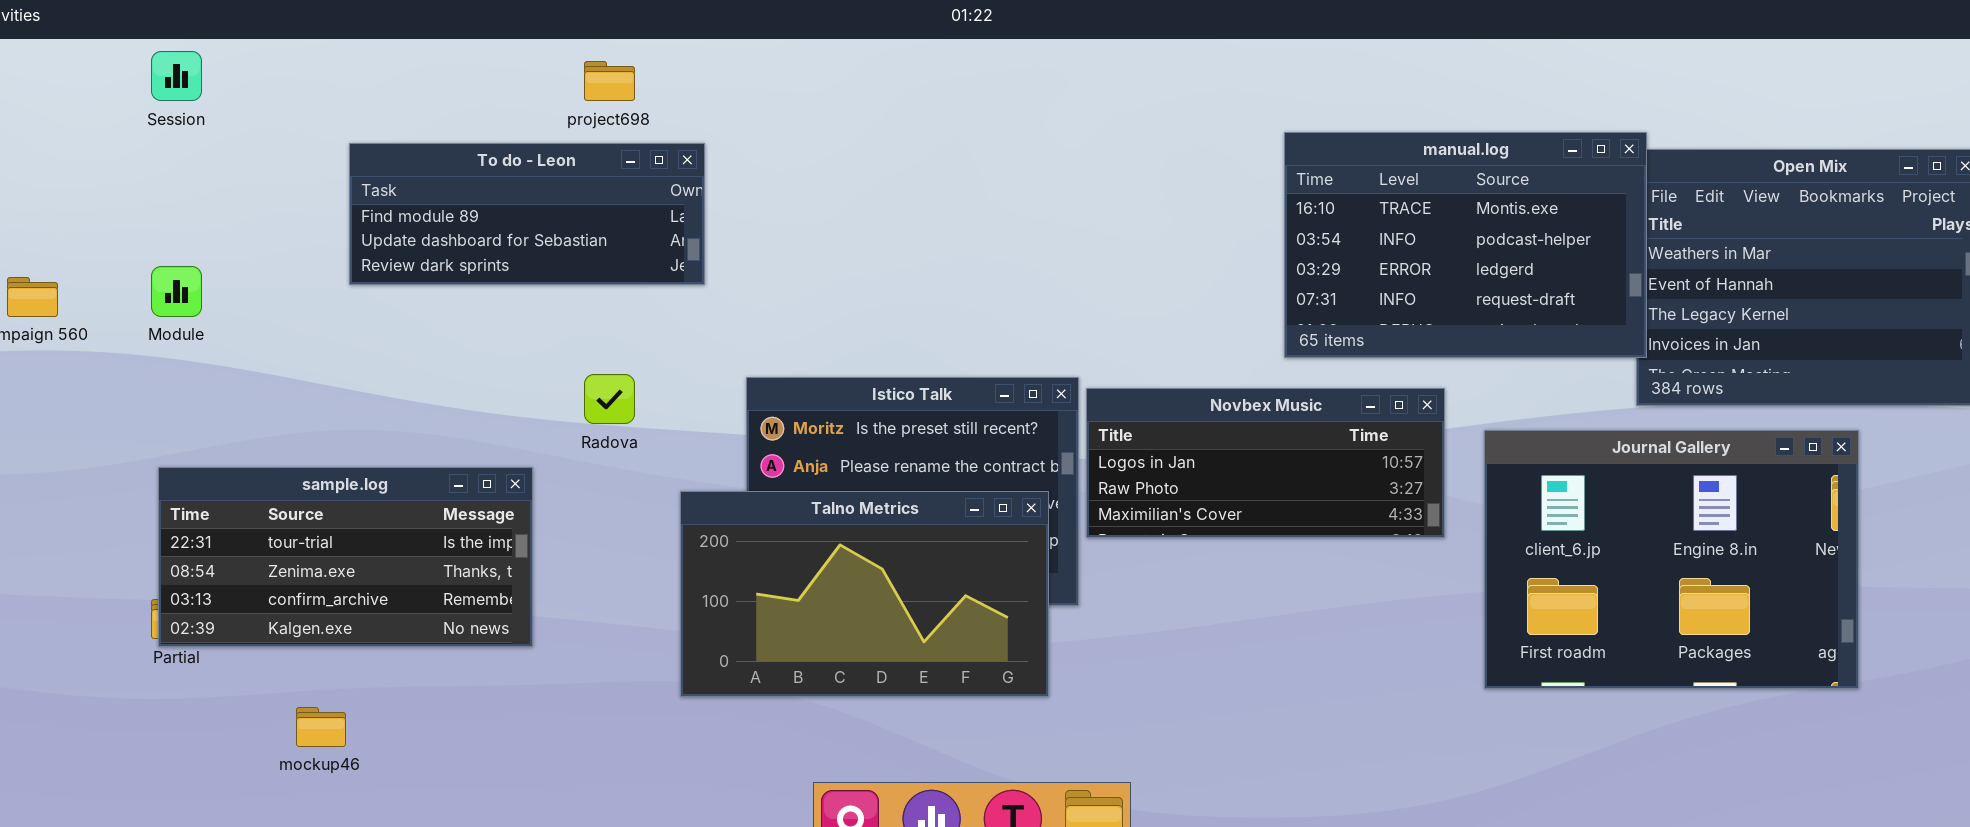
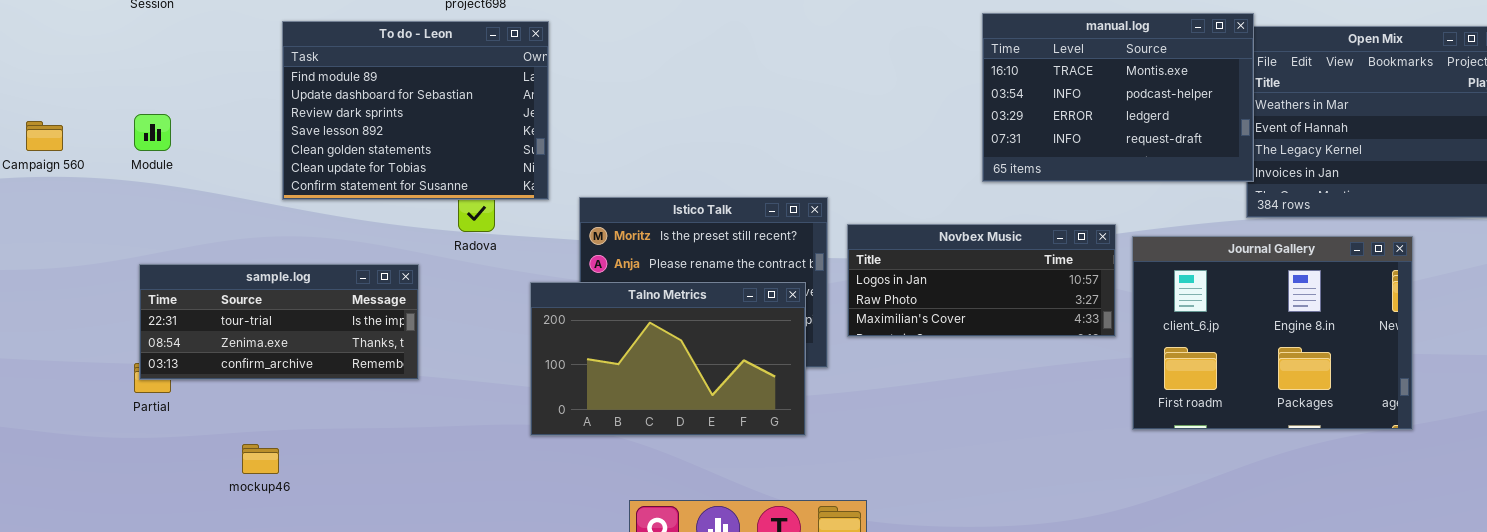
To do - Leon: [349,143,705,285] -> [282,21,549,200], resized
Novbex Music: [1086,388,1445,538] -> [847,224,1116,337], moved
sample.log: [158,467,533,647] -> [139,264,419,380], resized

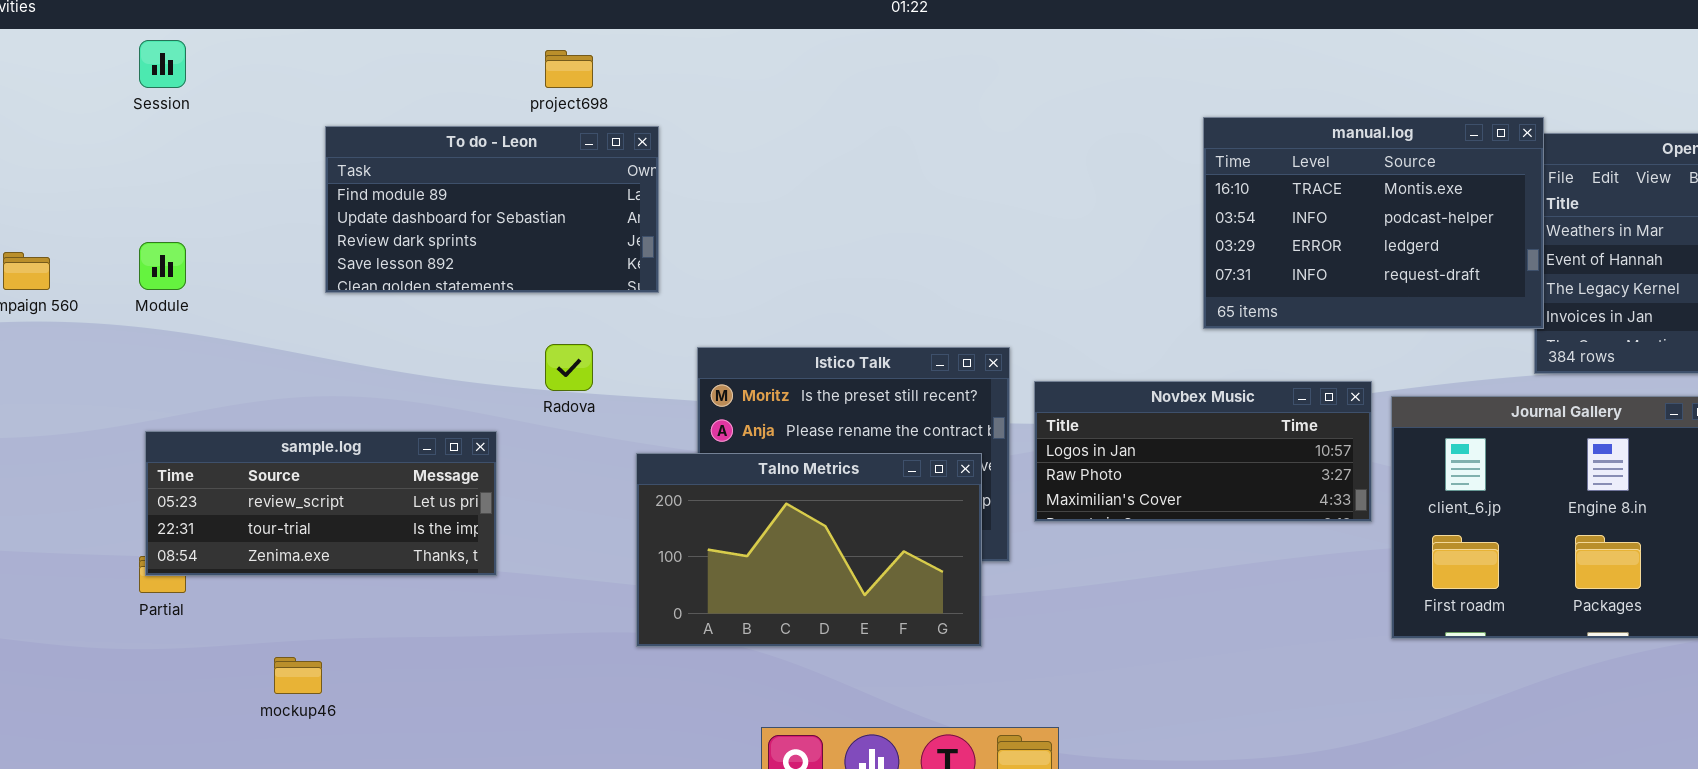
To do - Leon: [282,21,549,200] -> [325,126,659,293], resized
sample.log: [139,264,419,380] -> [145,431,497,576], scrolled up 1 row

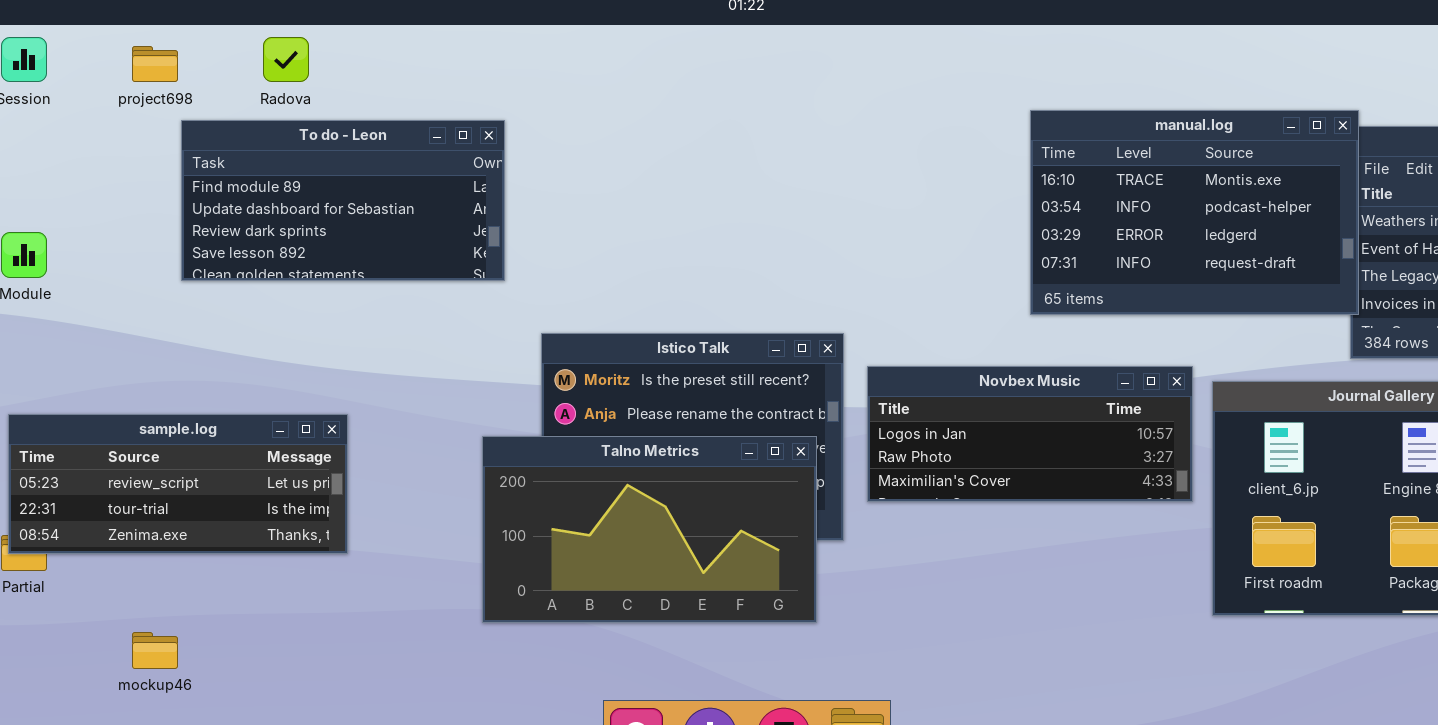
project698: [545,50,593,88] -> [132,46,178,82], moved
Radova: [545,344,593,391] -> [263,37,309,82], moved

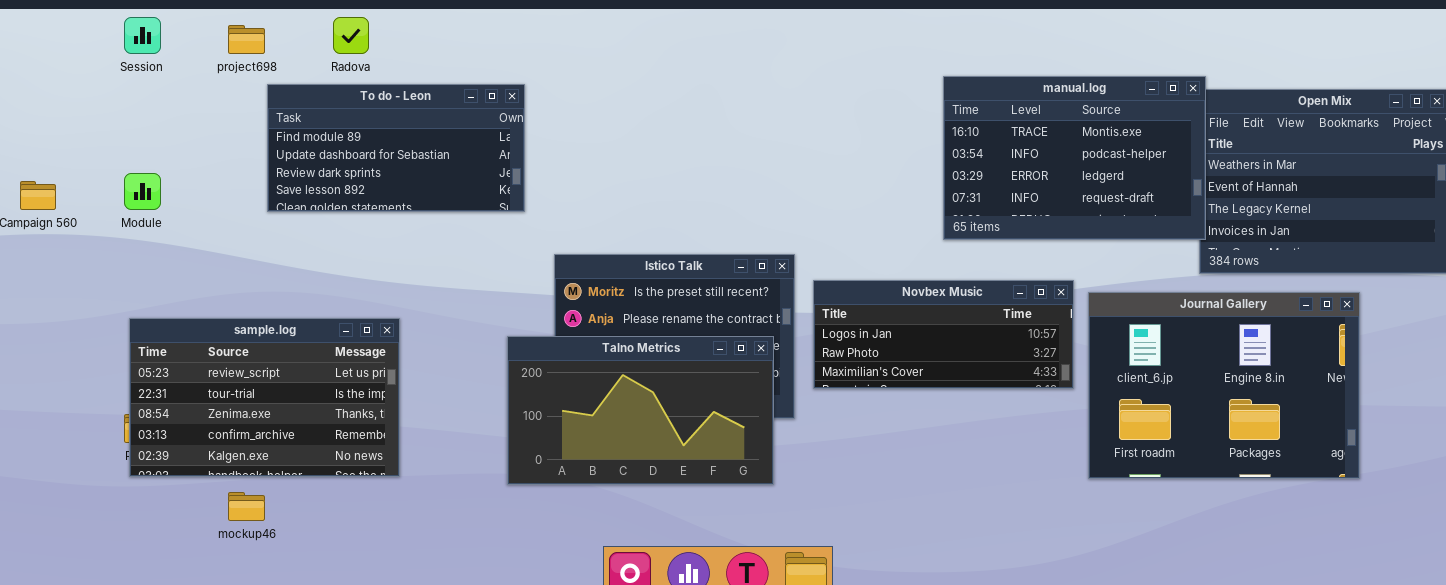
sample.log: [8,414,348,554] -> [129,318,400,477], resized

